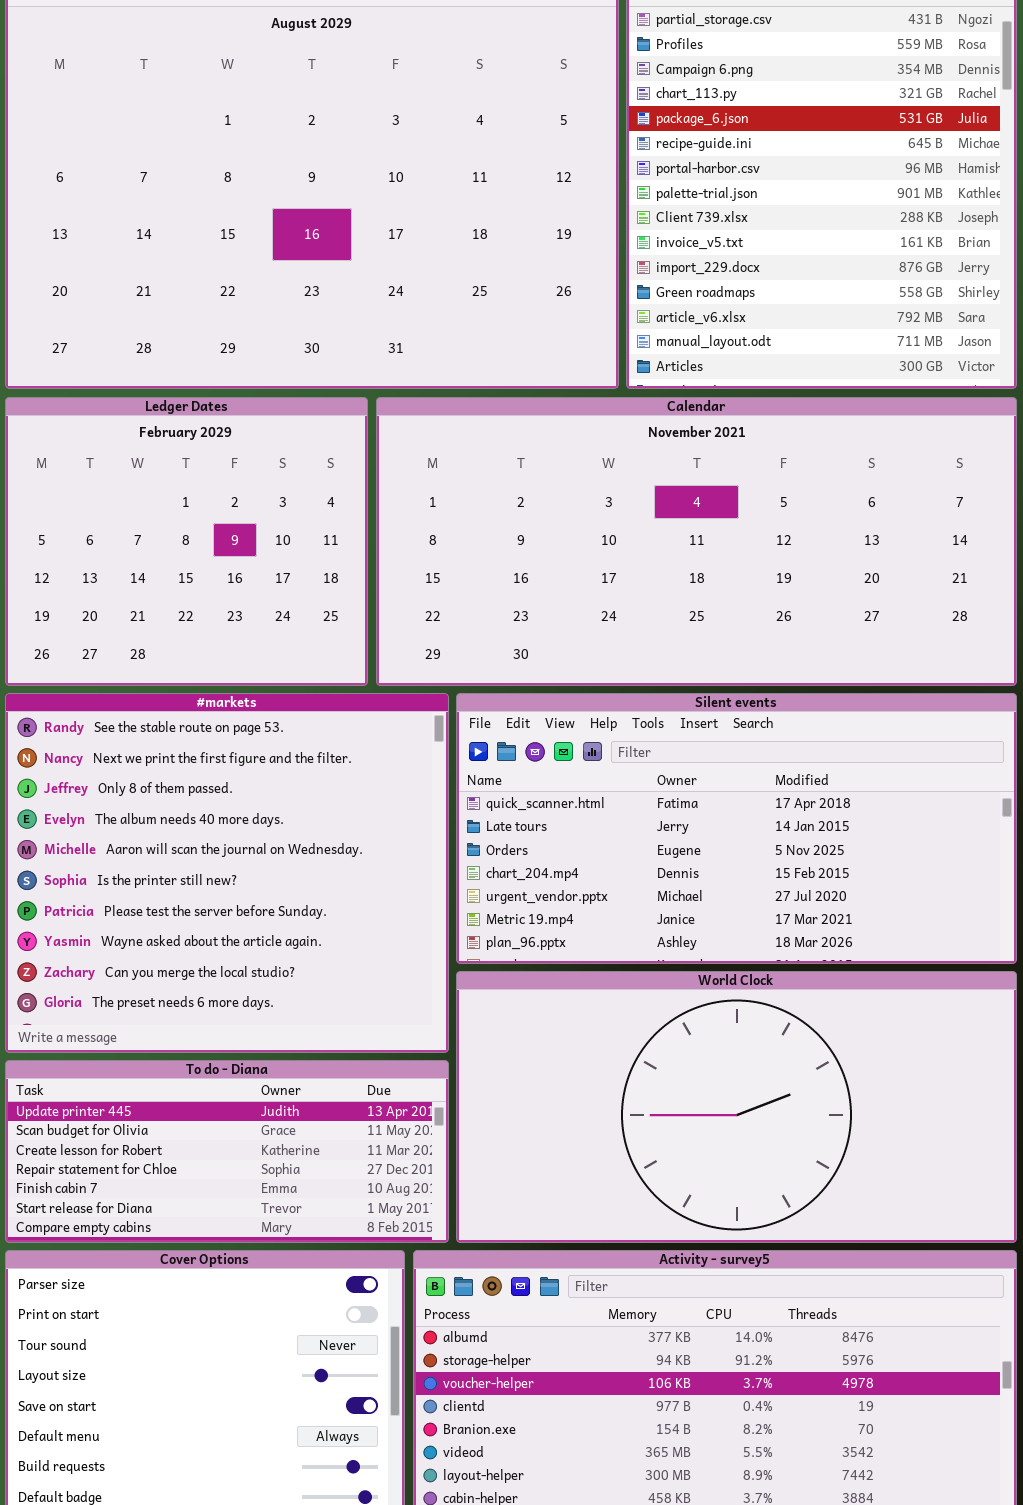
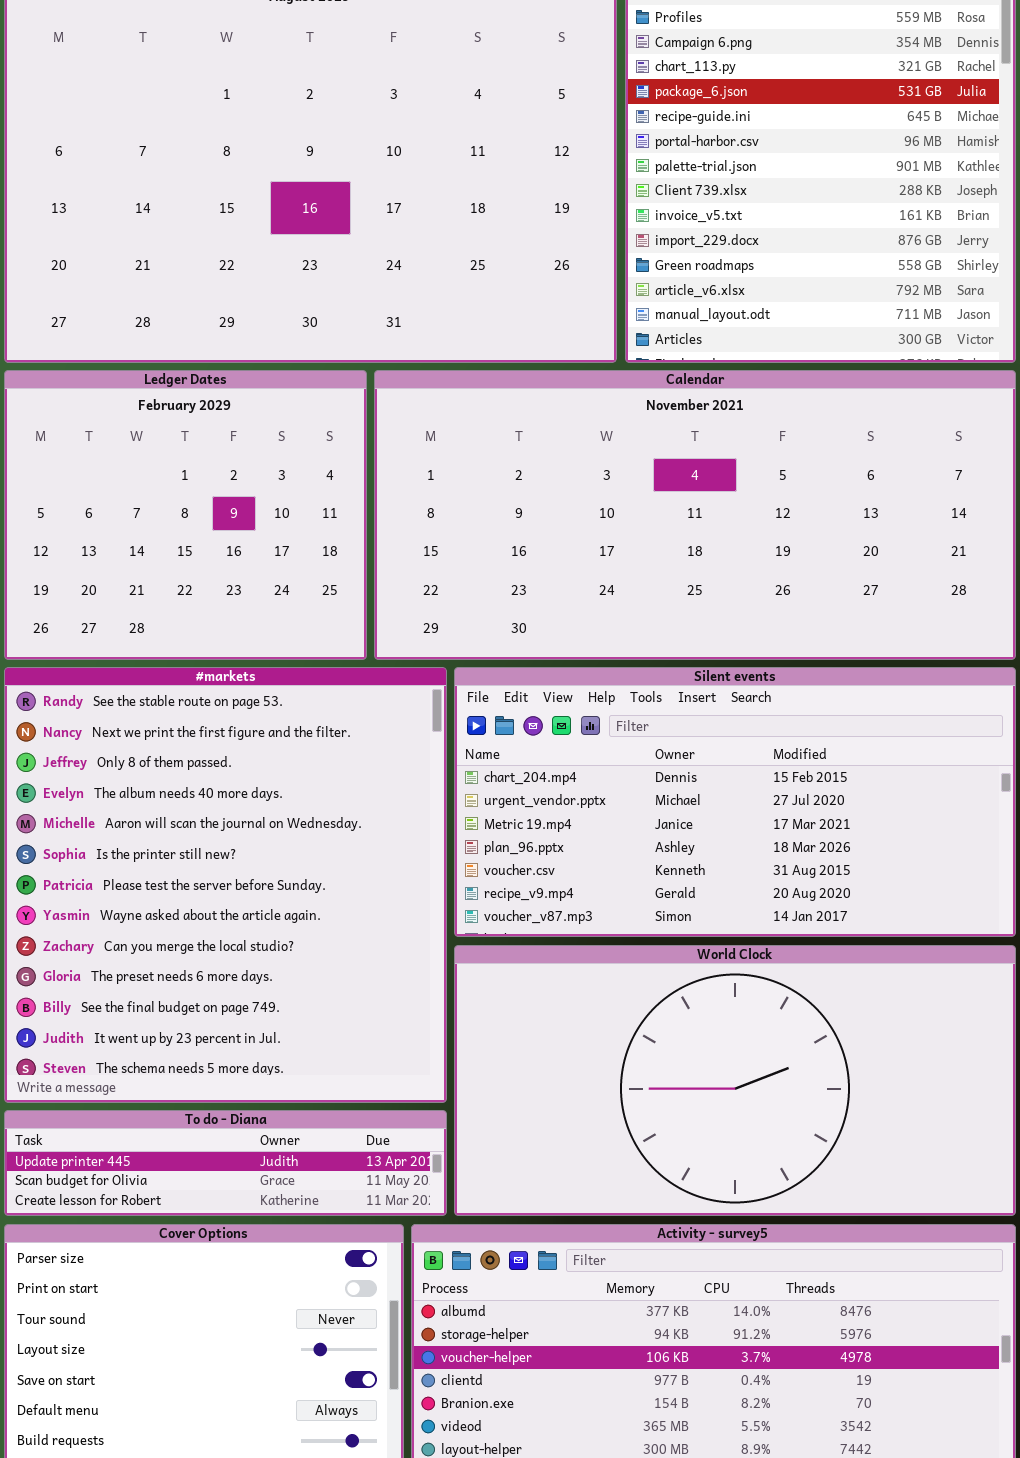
#markets: [5,693,449,1053] -> [4,667,447,1103], resized
Silent events: [456,693,1017,964] -> [454,667,1016,937], scrolled down 3 rows
To do - Diana: [5,1060,449,1243] -> [4,1110,447,1216], resized

